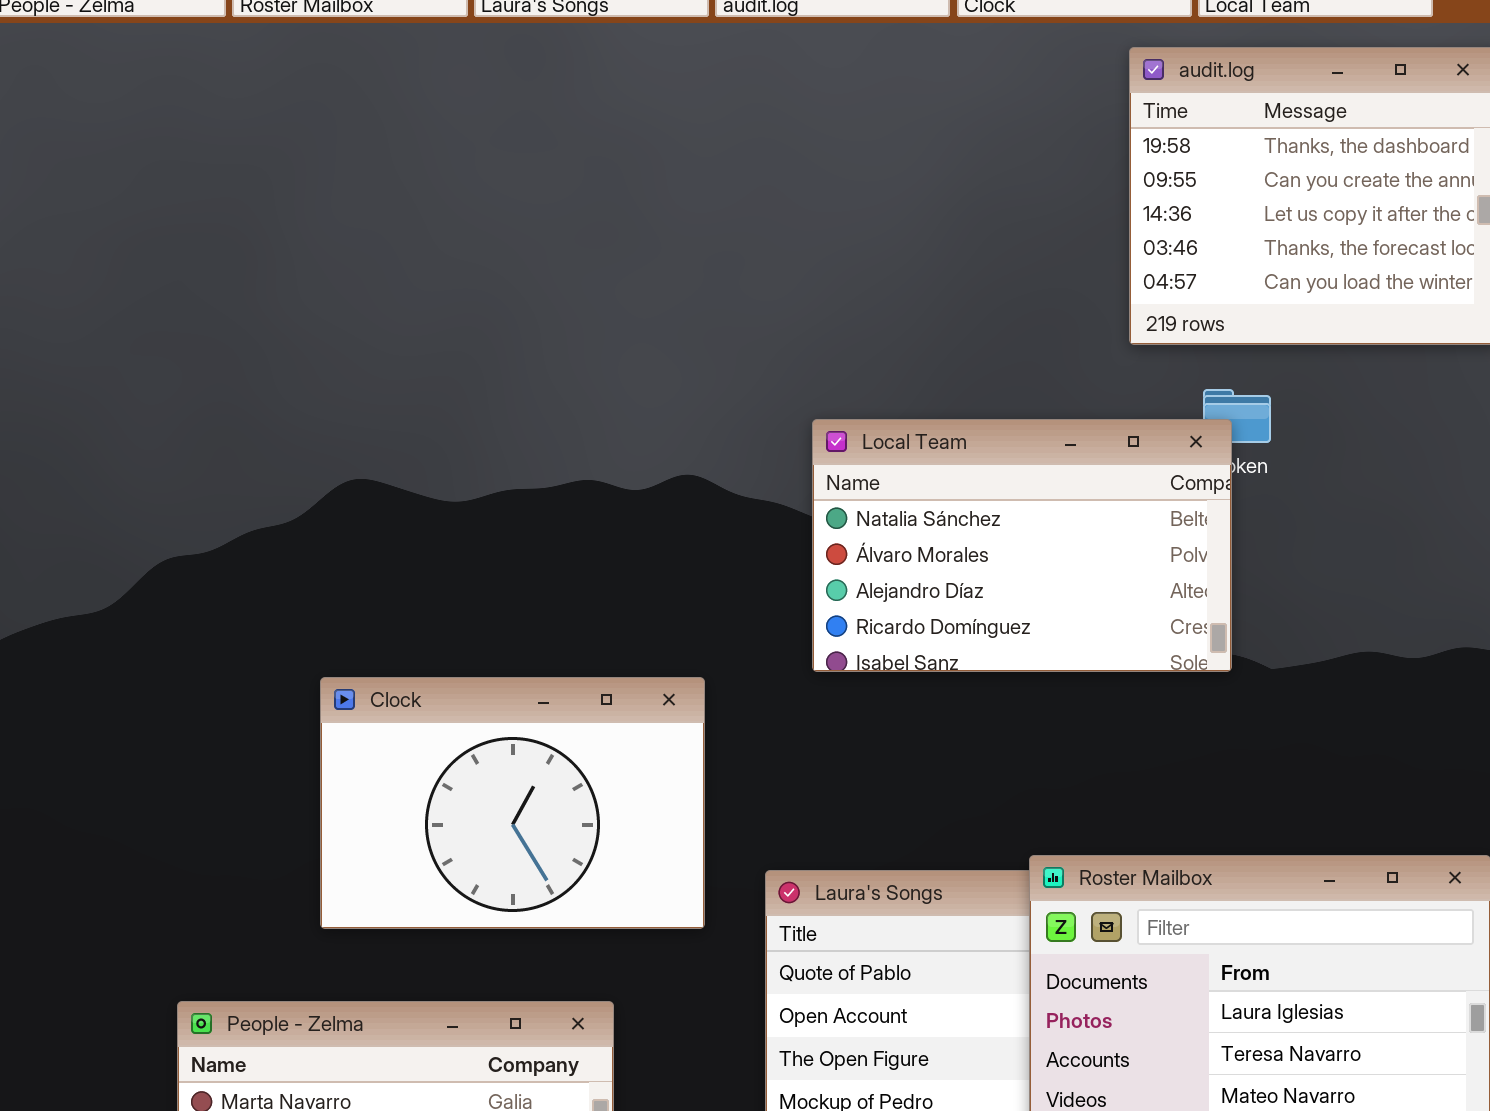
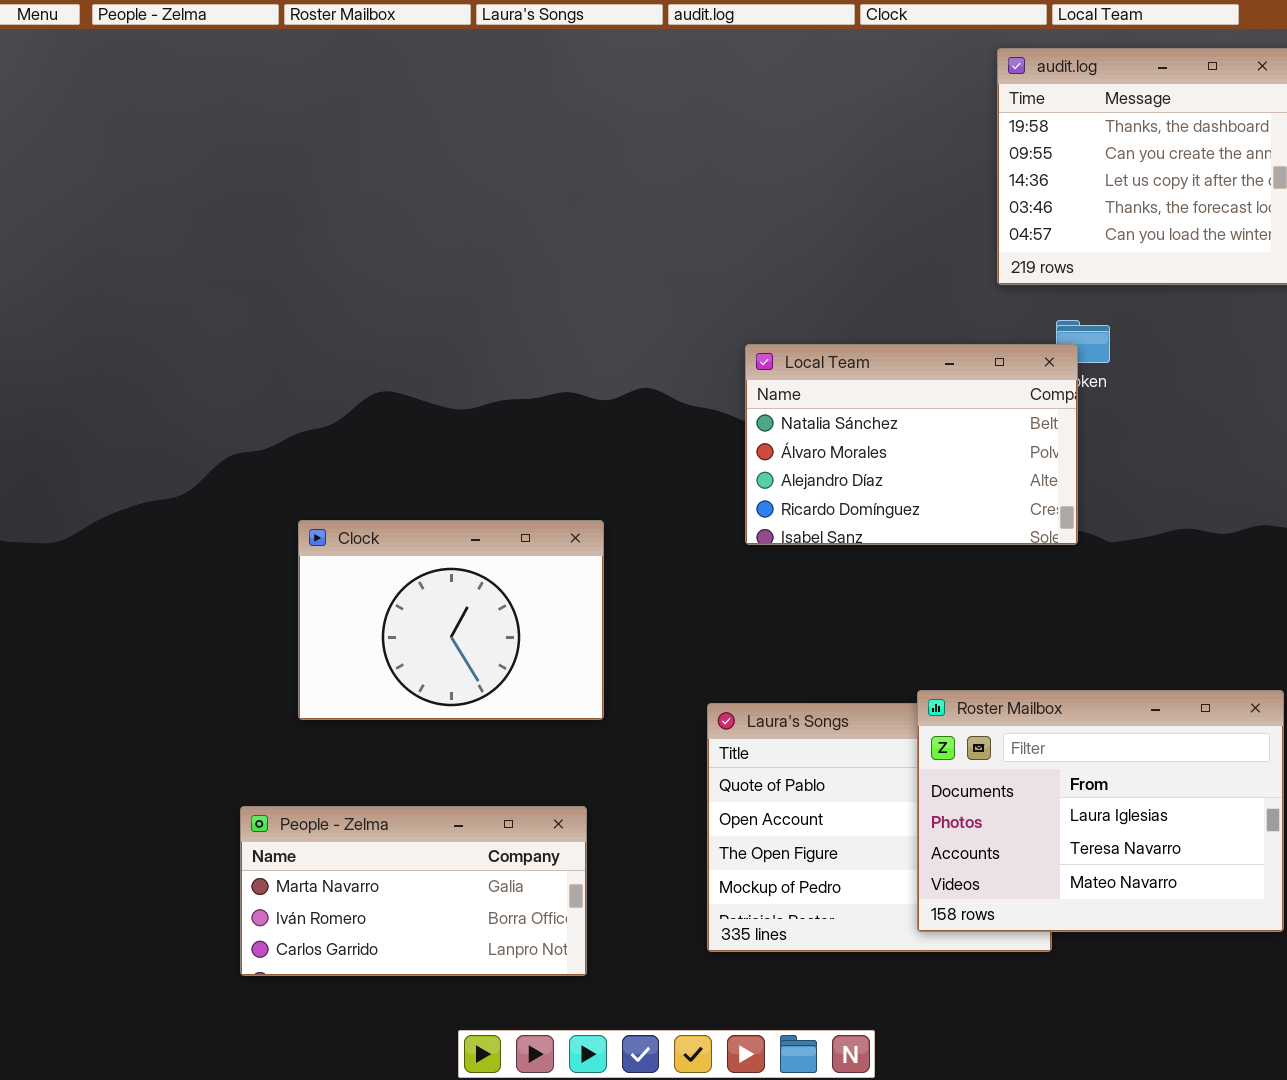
Clock: [320,677,705,929] -> [298,520,604,720], moved

